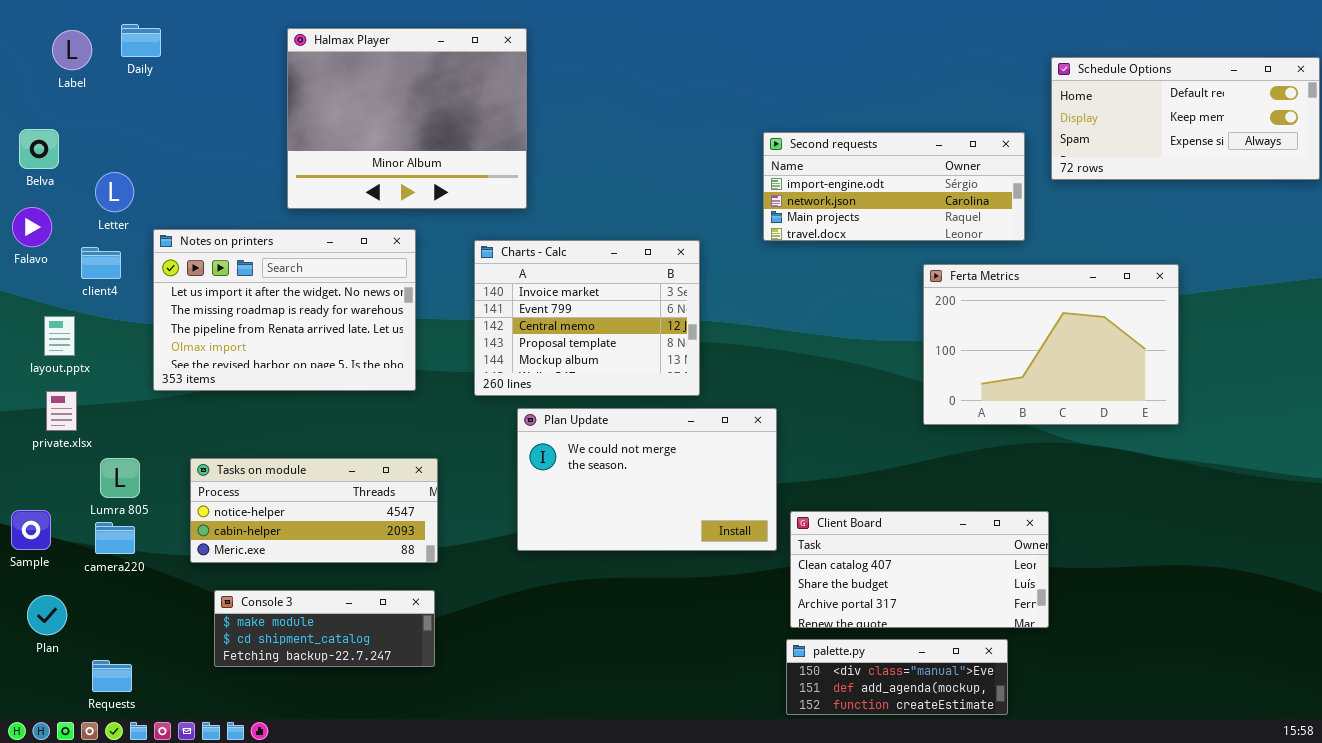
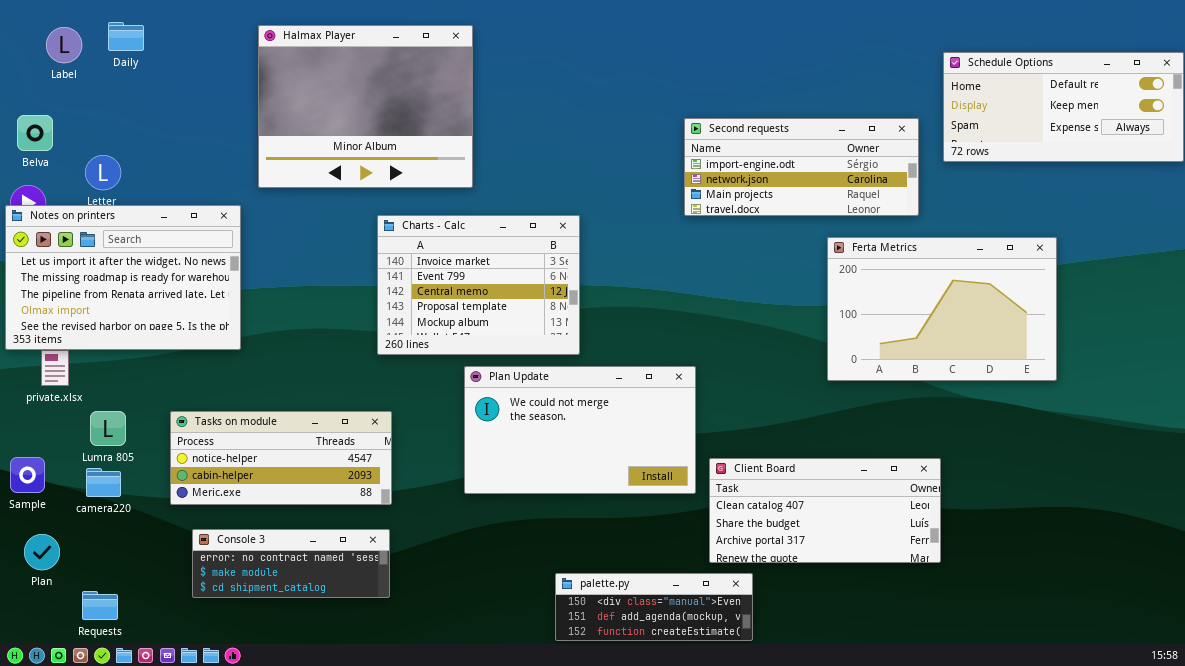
Notes on printers: [153,229,416,391] -> [5,205,241,350], moved
Charts - Calc: [474,240,700,396] -> [377,215,580,355], moved
Console 3: [214,590,435,667] -> [192,529,390,598], scrolled up 1 row
palette.py: [786,639,1008,715] -> [555,573,753,641], moved

